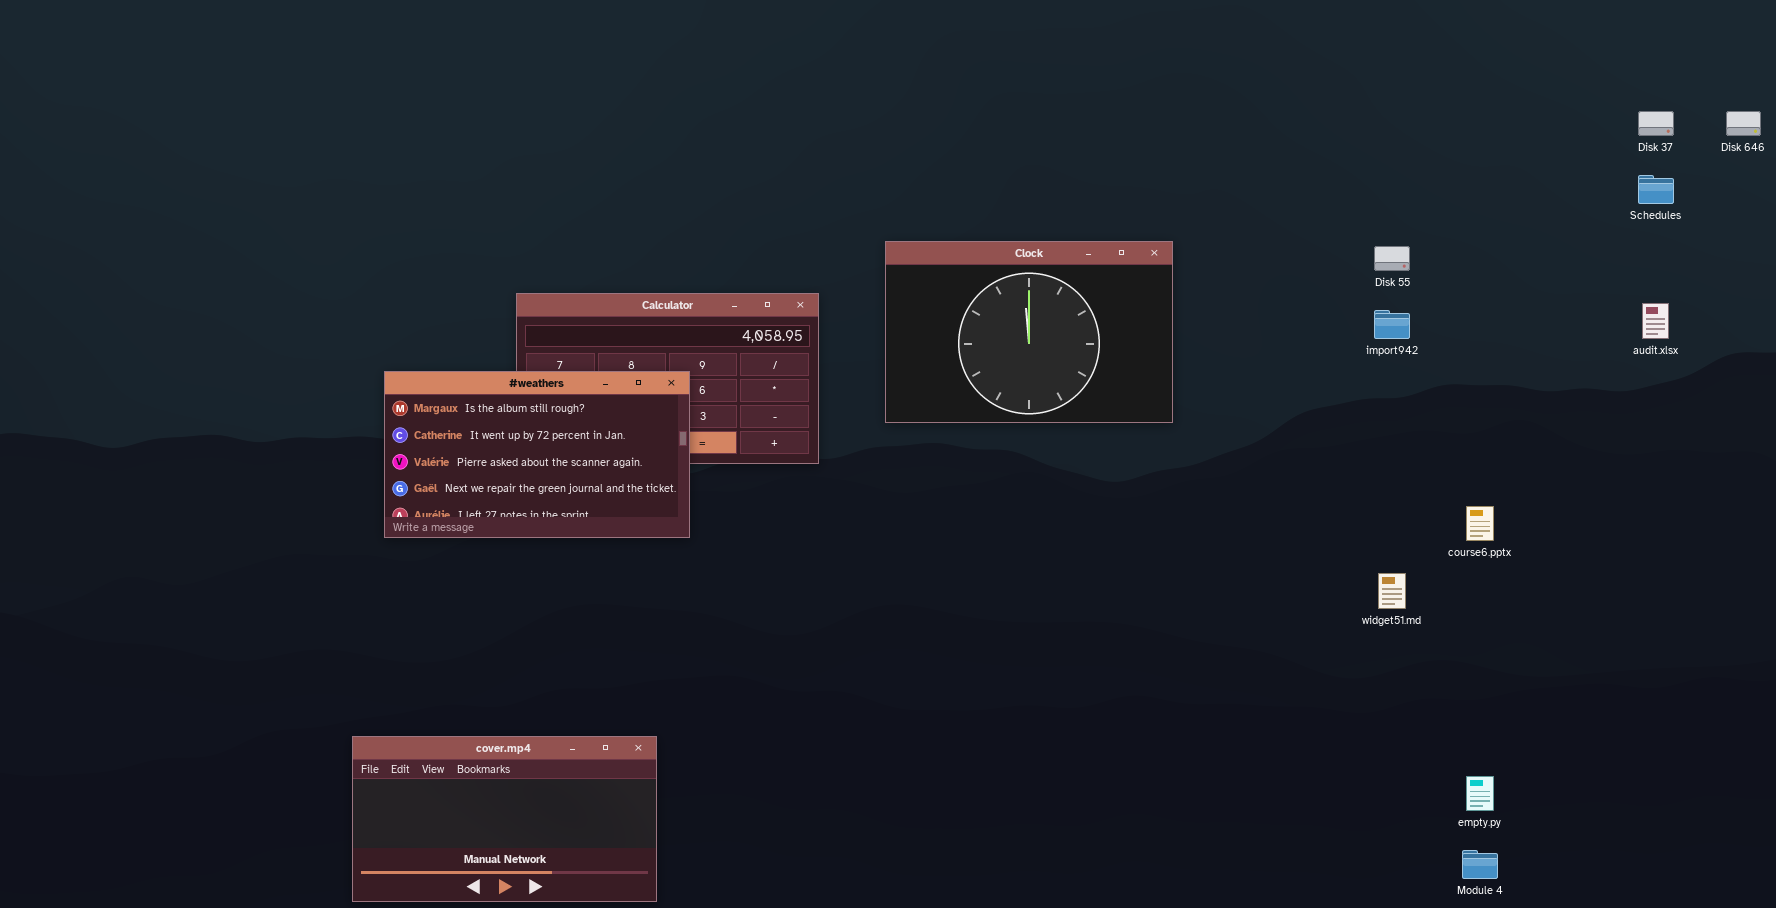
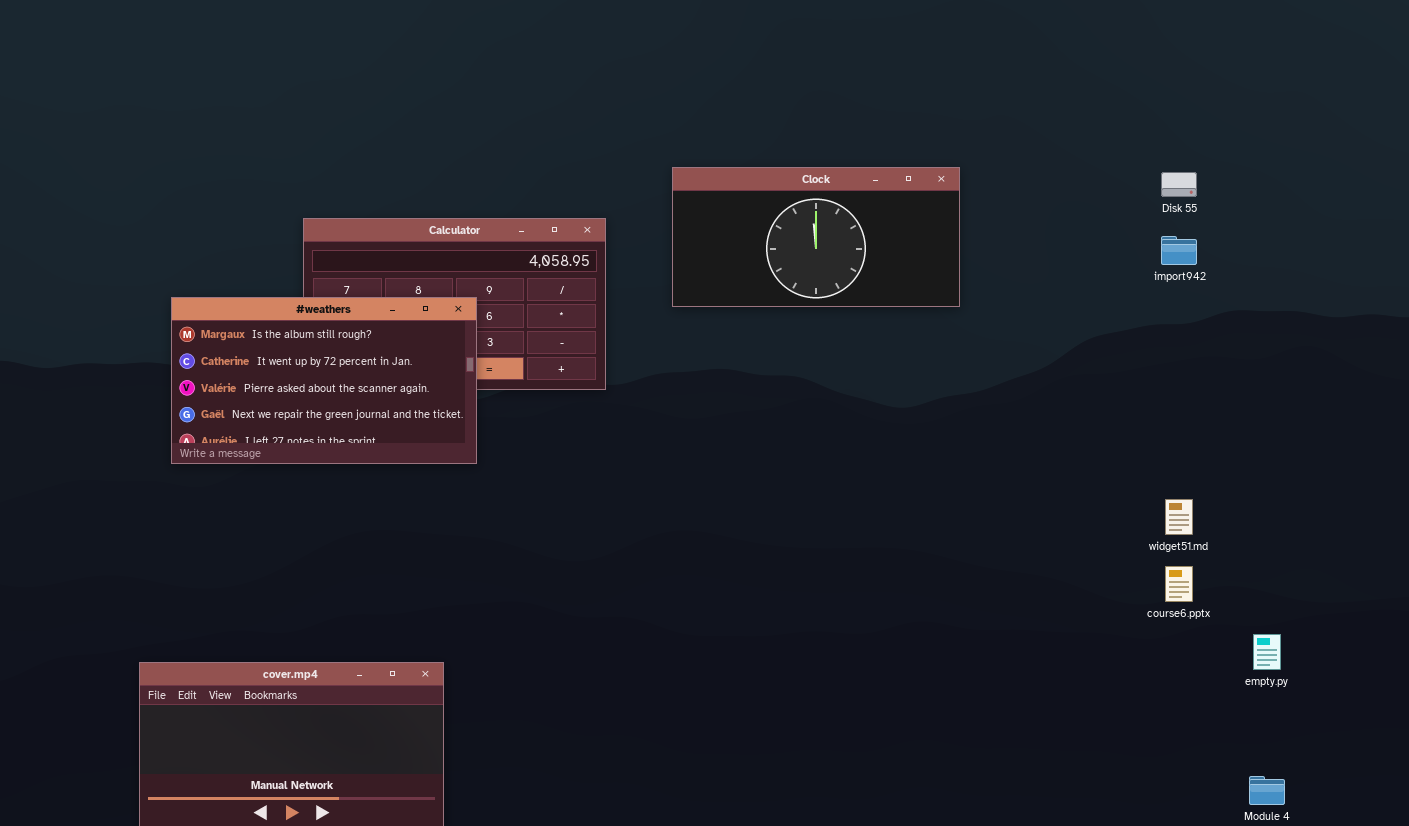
Clock: [885,241,1173,423] -> [672,167,960,307], resized
course6.pptx: [1466,506,1494,541] -> [1165,566,1193,602], moved
empty.py: [1466,776,1494,811] -> [1253,634,1281,670], moved

